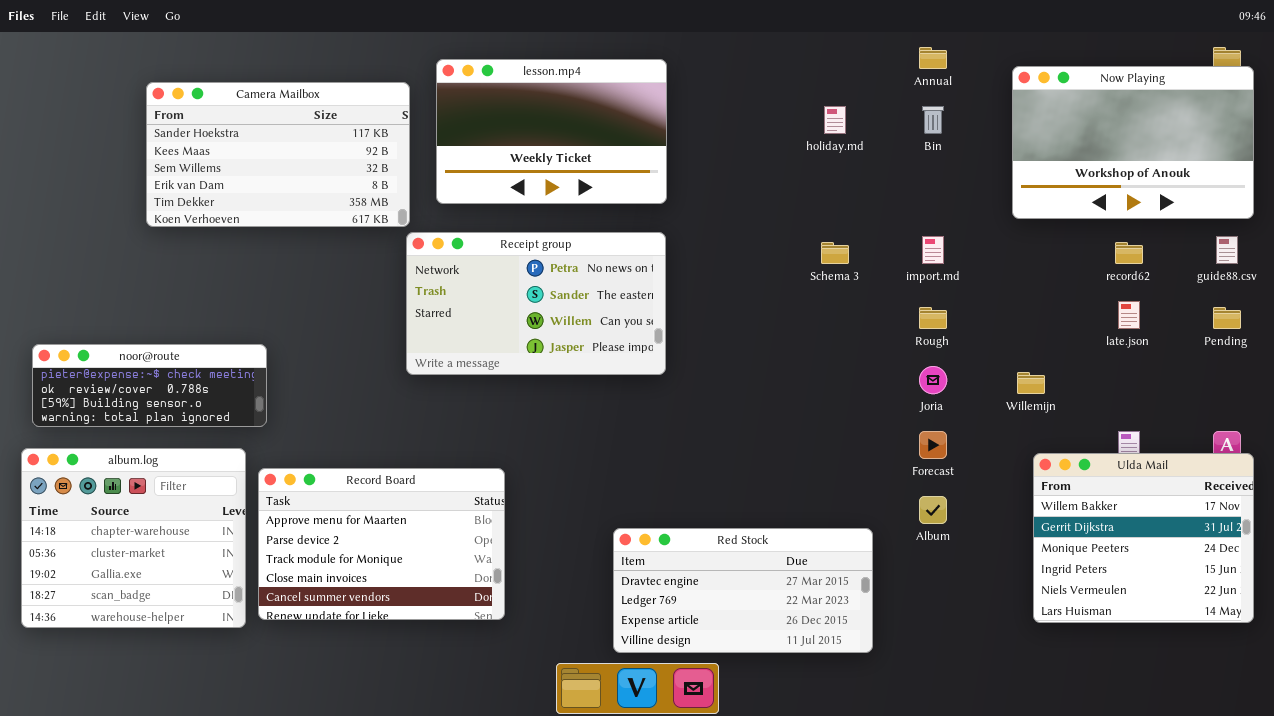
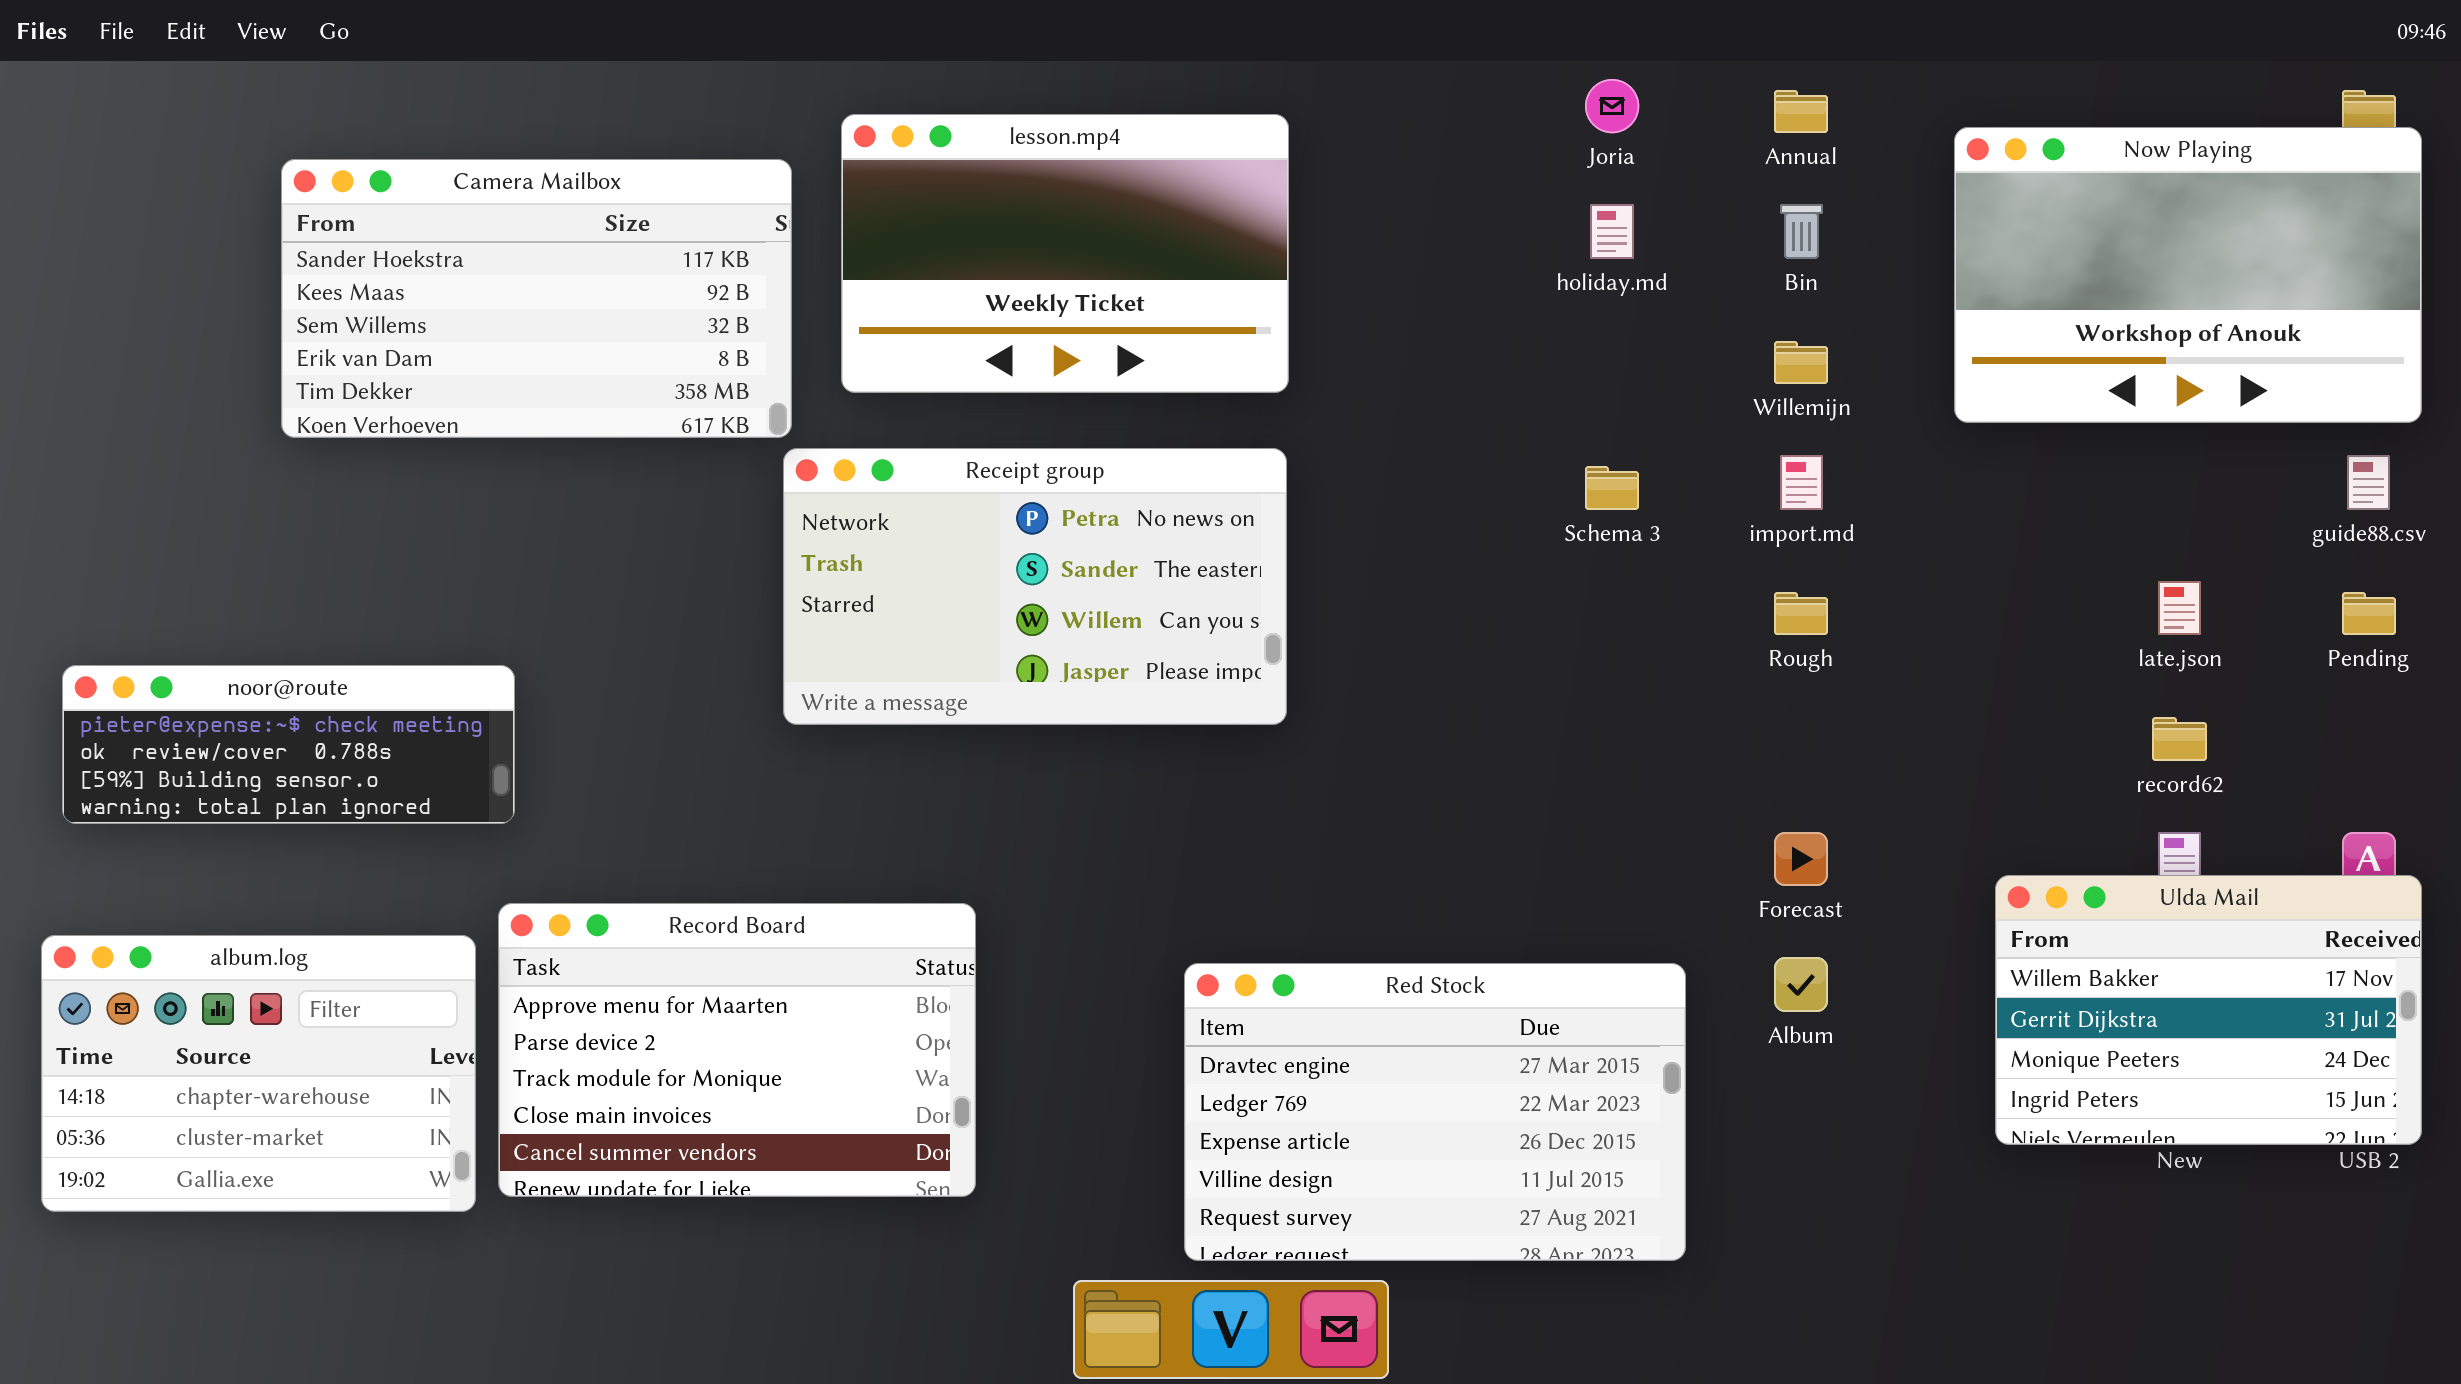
record62: [1115,242,1143,264] -> [2152,717,2207,761], moved
Joria: [919,366,947,394] -> [1585,79,1639,133], moved
Willemijn: [1017,372,1045,394] -> [1774,341,1828,384], moved
album.log: [21,448,246,628] -> [41,935,476,1212], resized
Ulda Mail: [1033,453,1254,623] -> [1995,875,2422,1145], resized
Red Stock: [613,528,873,653] -> [1184,963,1686,1261], resized

